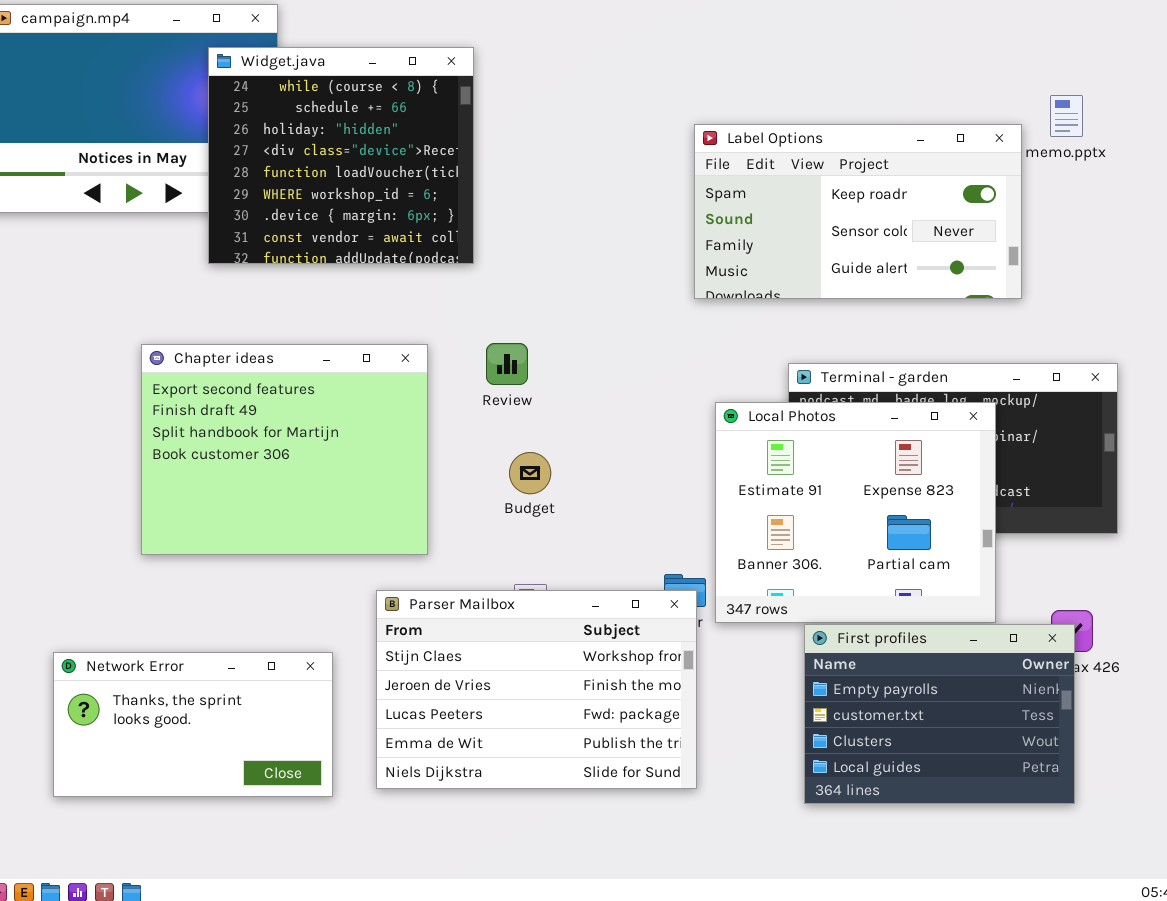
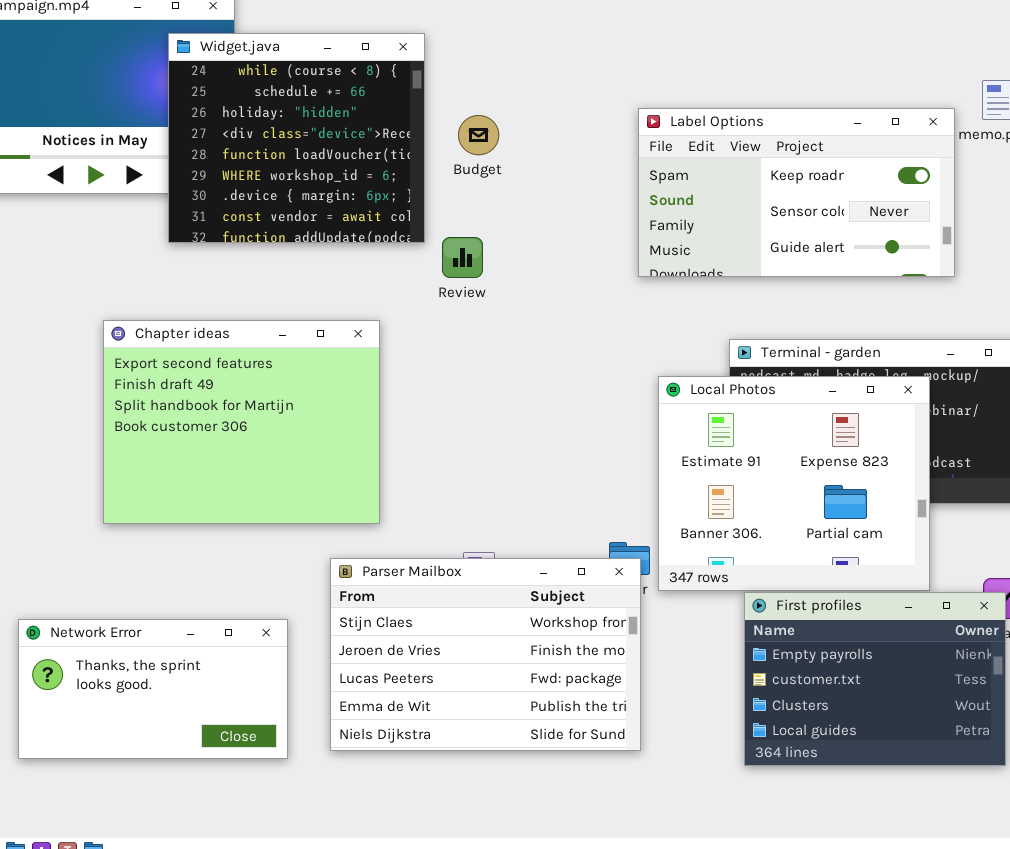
Review: [486,343,528,385] -> [442,237,483,278], moved
Budget: [509,452,551,494] -> [458,115,499,155], moved

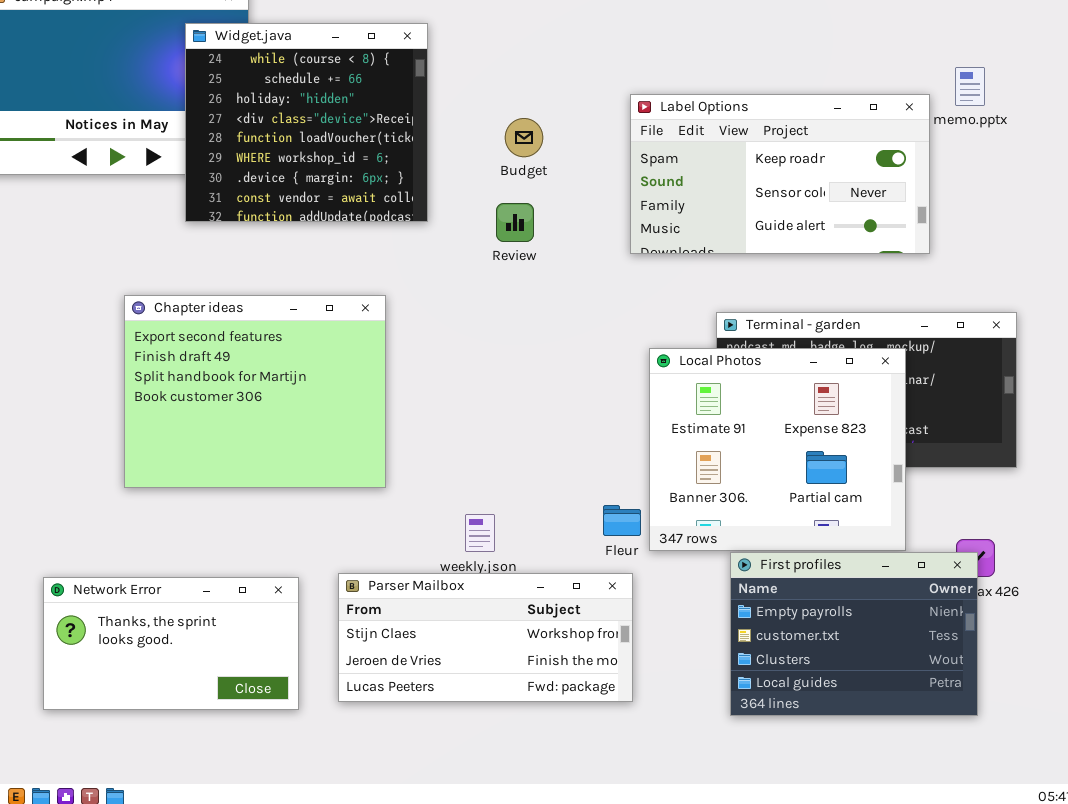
Budget: [458,115,499,155] -> [505,118,543,157], moved
Review: [442,237,483,278] -> [496,203,534,242], moved
Parser Mailbox: [330,558,641,751] -> [338,573,633,702], resized

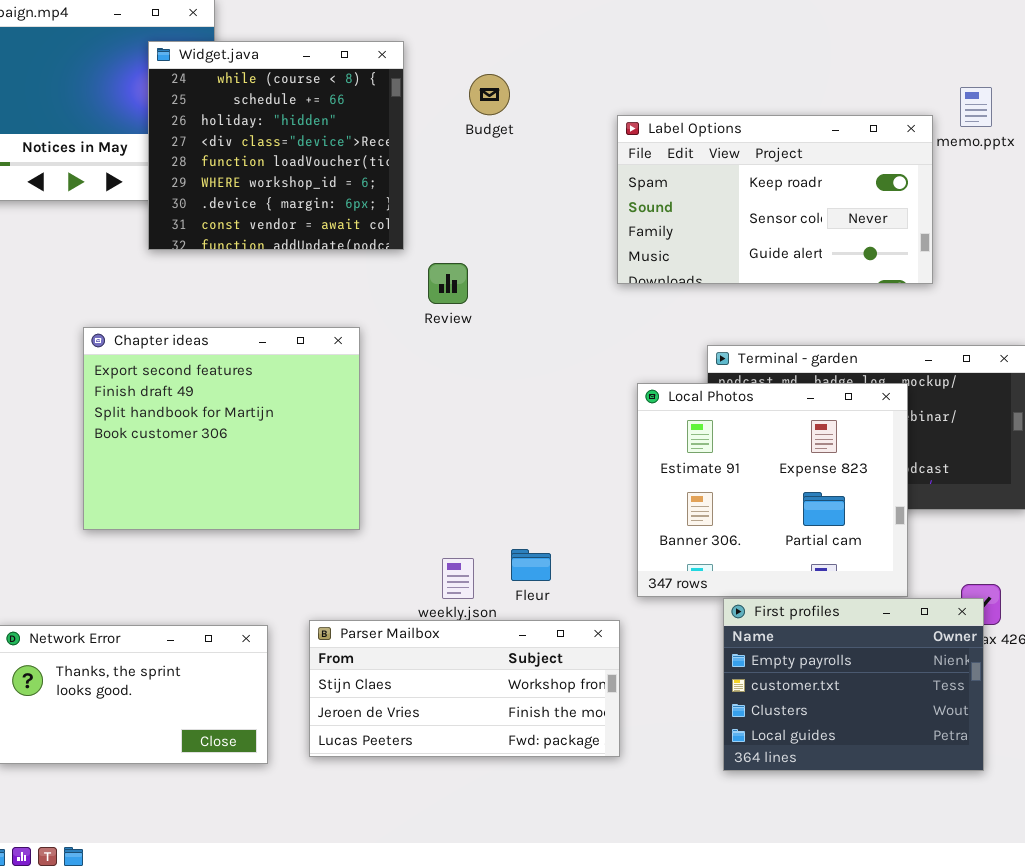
Budget: [505,118,543,157] -> [469,74,510,115], moved
Review: [496,203,534,242] -> [428,263,468,304], moved
Fleur: [603,505,641,536] -> [511,549,551,581], moved

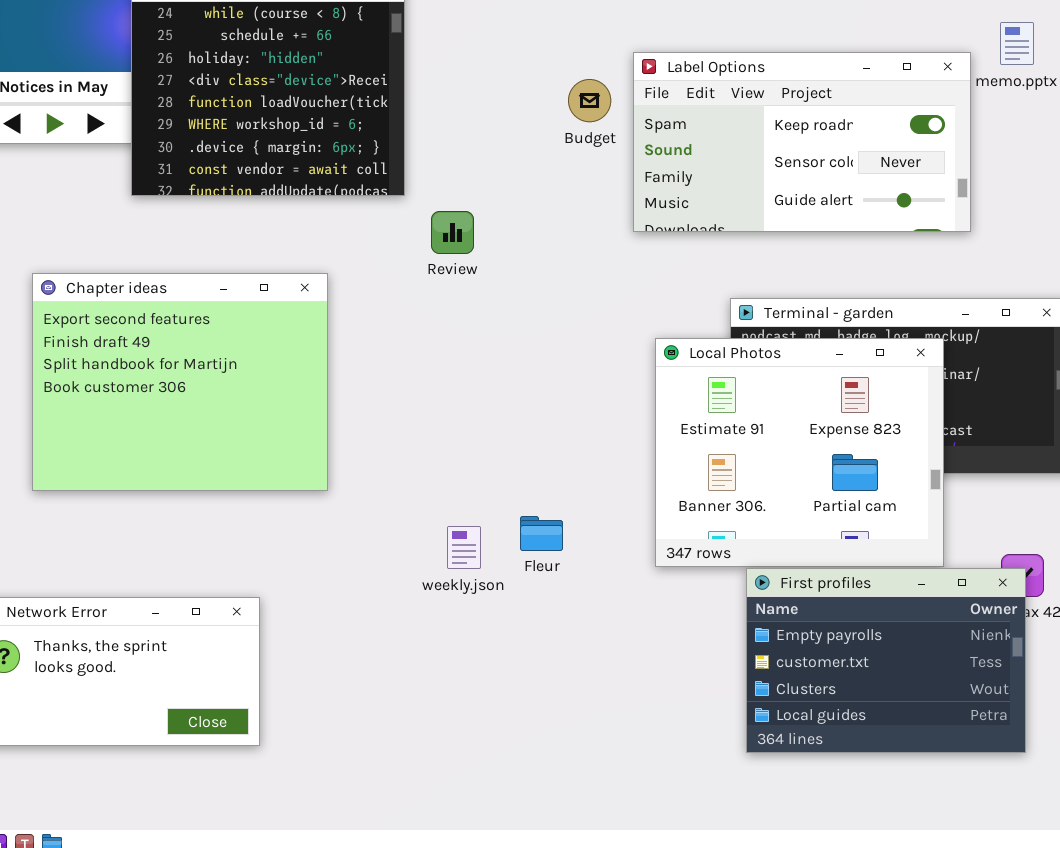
Budget: [469,74,510,115] -> [568,79,611,122], moved
Chapter ideas: [83,327,360,530] -> [32,273,328,491], moved
Parser Mailbox: [309,620,620,757] -> none, closed

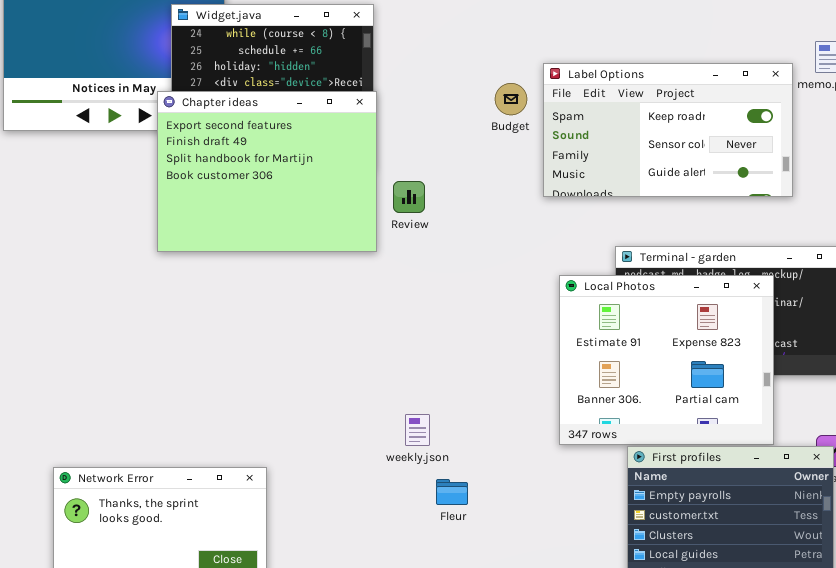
Chapter ideas: [32,273,328,491] -> [157,91,377,252], moved
Fleur: [520,516,563,551] -> [436,479,468,505], moved

